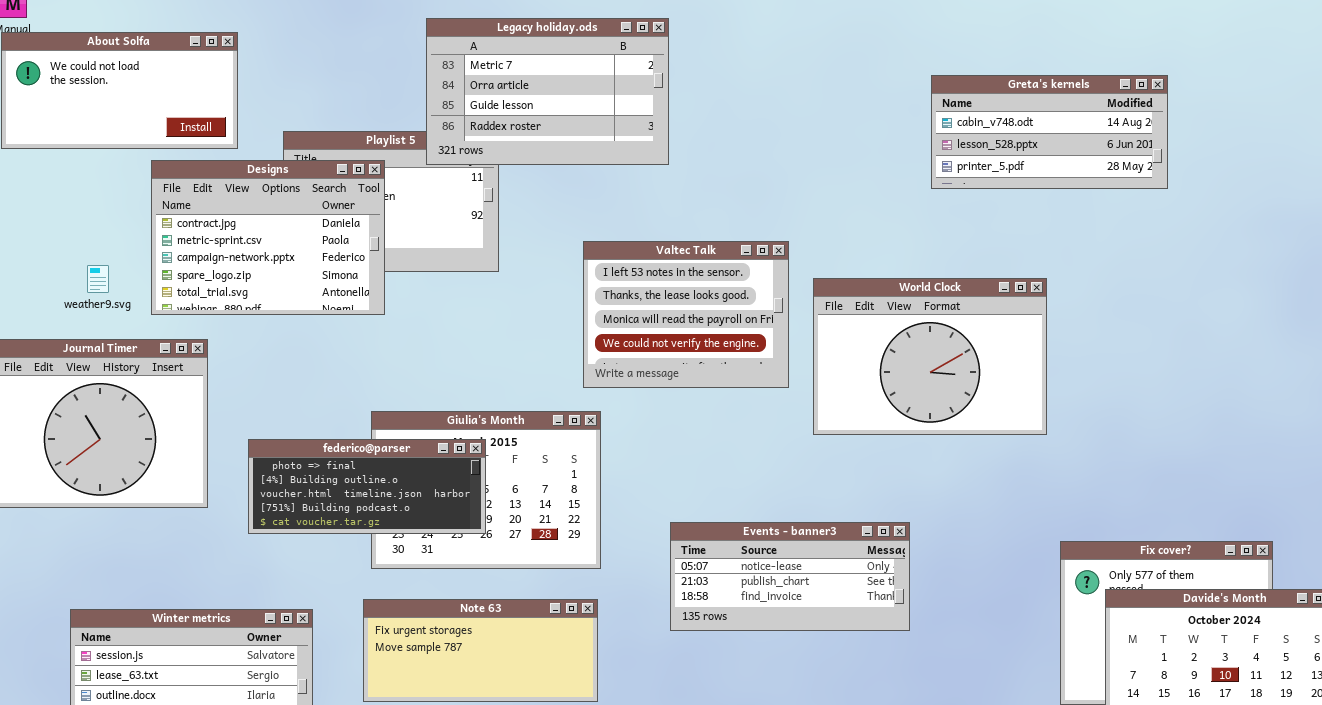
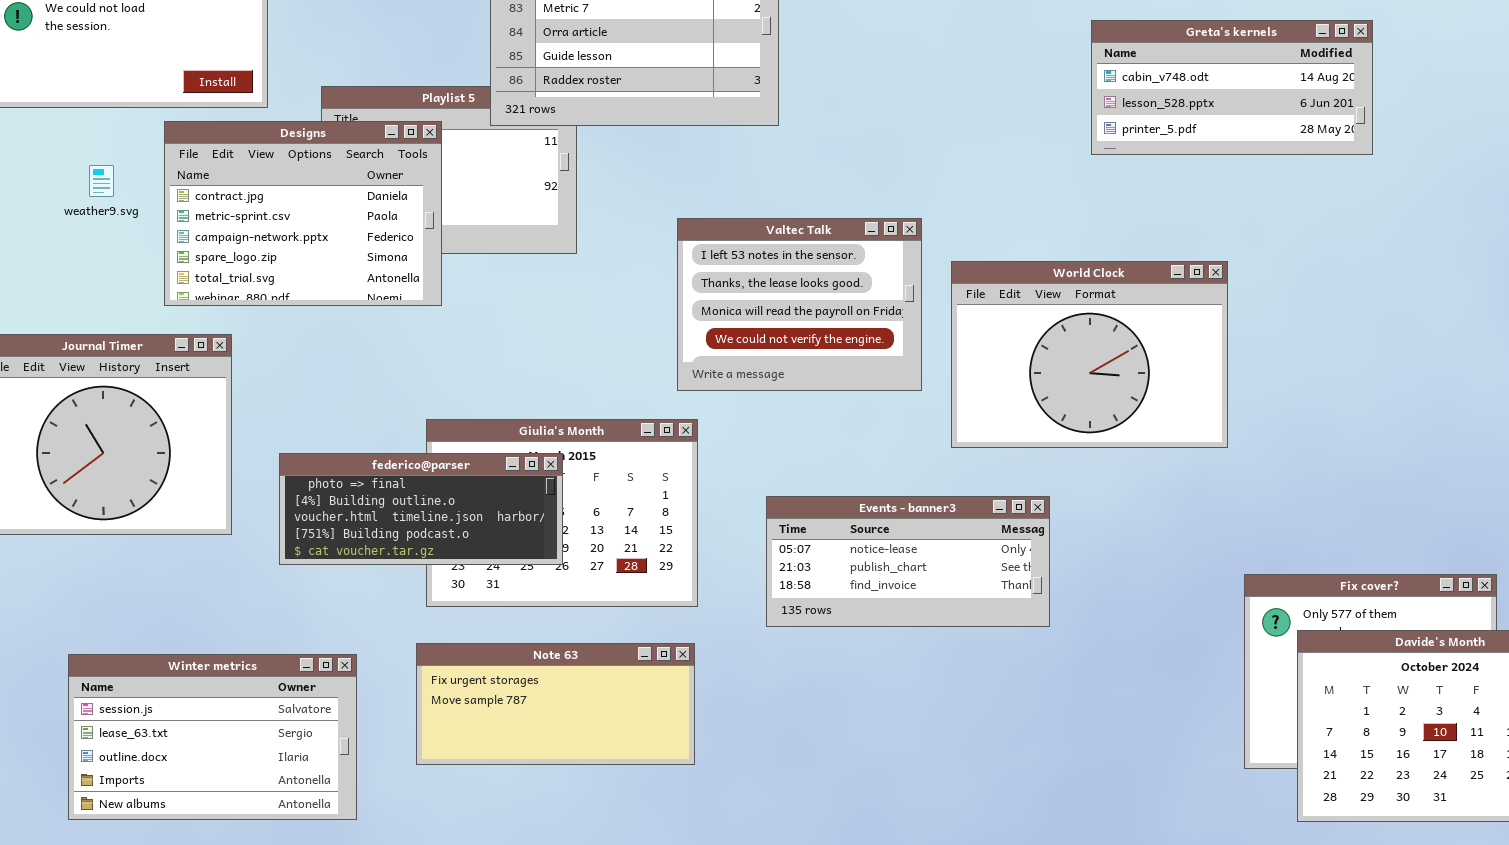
weather9.svg: [87,265,109,293] -> [89,165,114,197], moved
Events - banner3: [670,522,910,631] -> [766,496,1050,627], moved

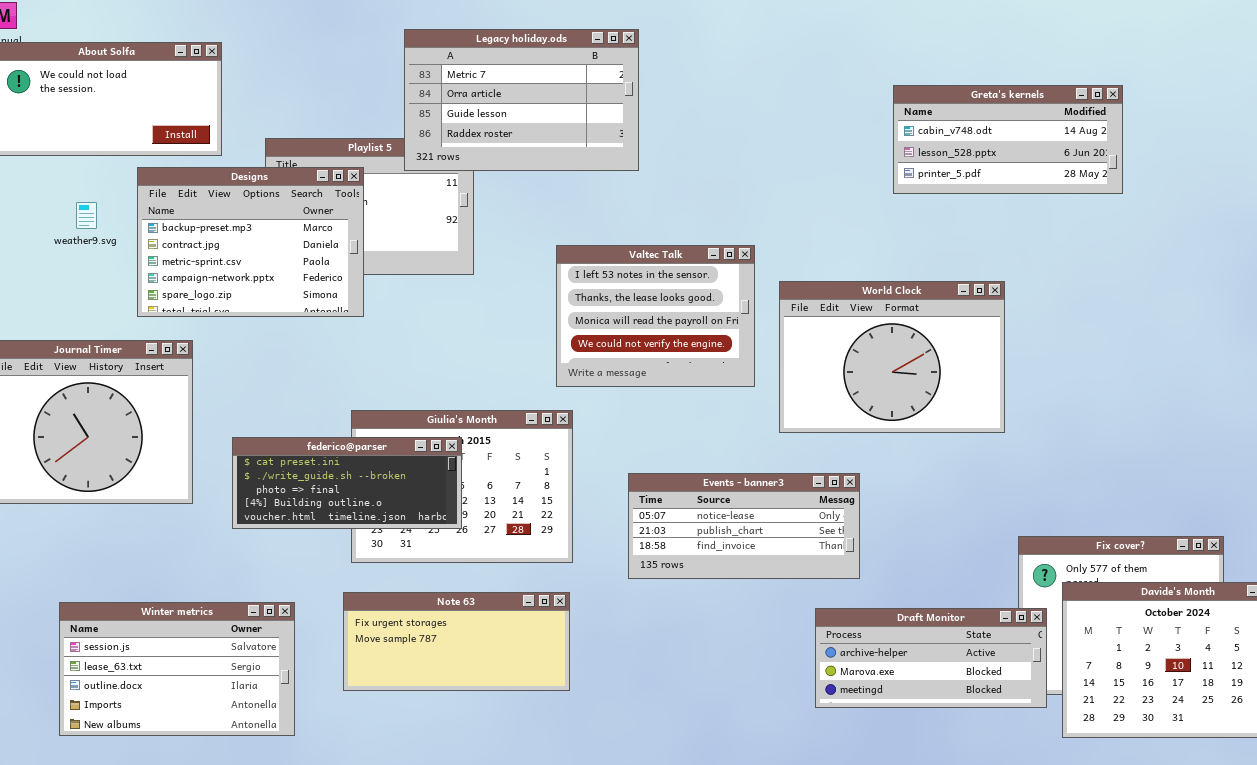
Designs: [164,121,442,306] -> [137,167,364,317], scrolled up 1 row
federico@parser: [279,453,563,565] -> [232,437,462,529], scrolled up 2 rows
Draft Monitor: none -> [815,608,1047,708], opened

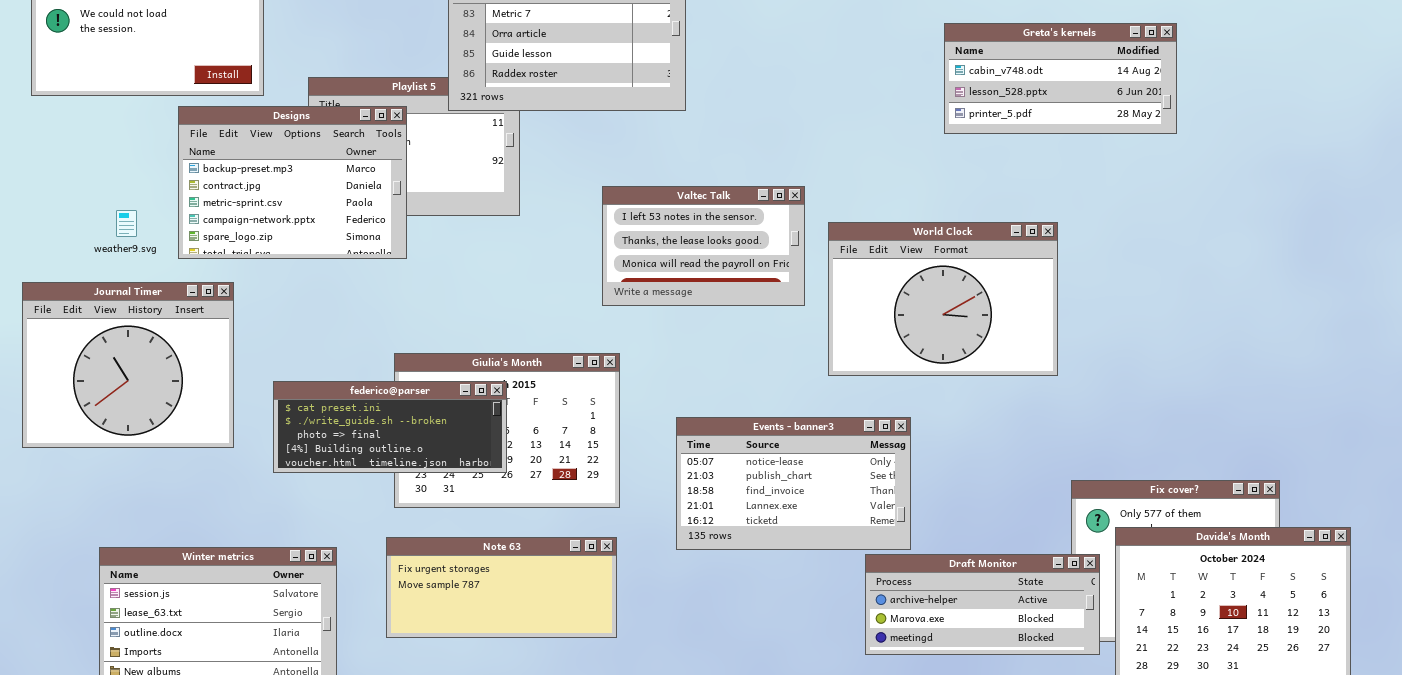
weather9.svg: [76,202,97,229] -> [116,210,137,237], moved
Valtec Talk: [556,245,755,387] -> [602,186,805,306], resized
Events - banner3: [628,473,860,579] -> [676,417,911,550], resized

